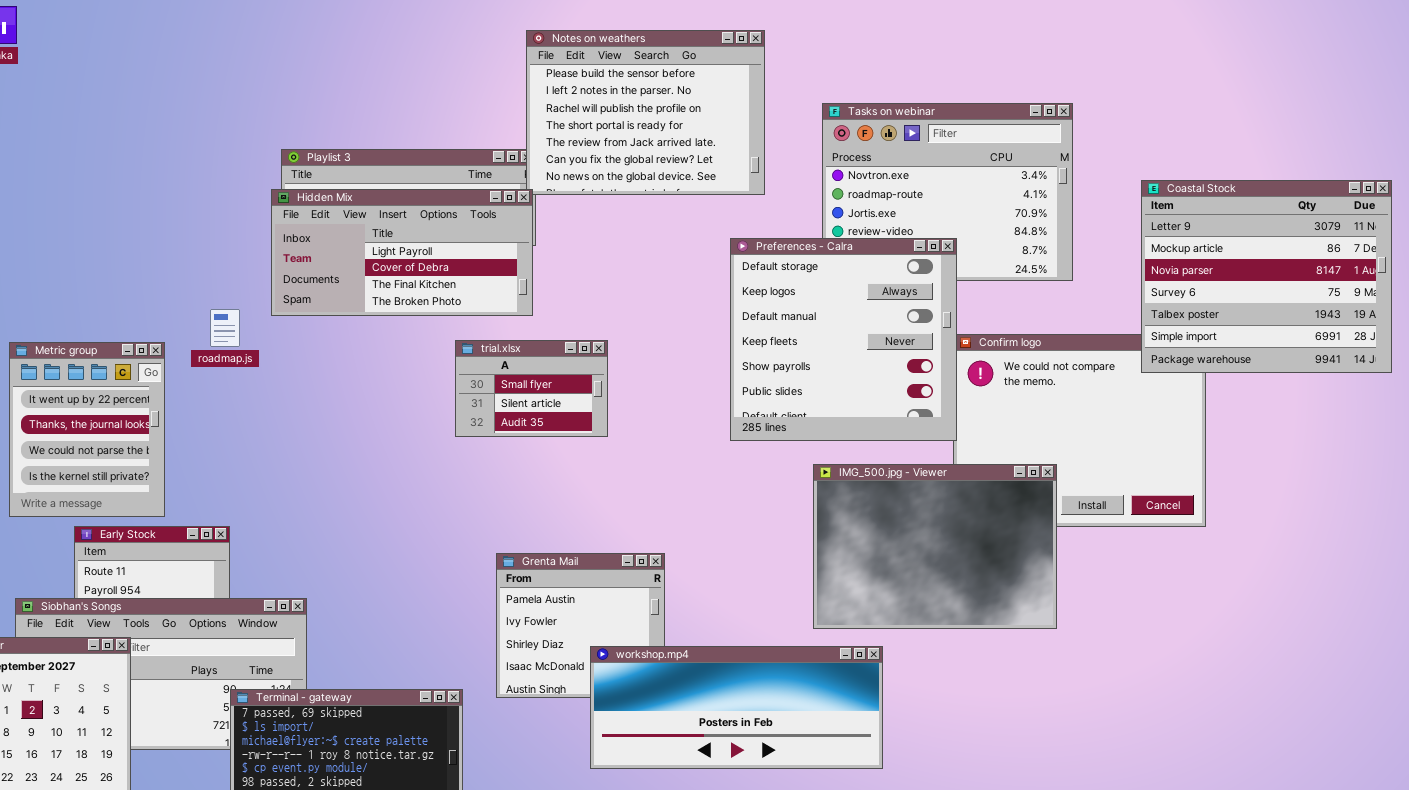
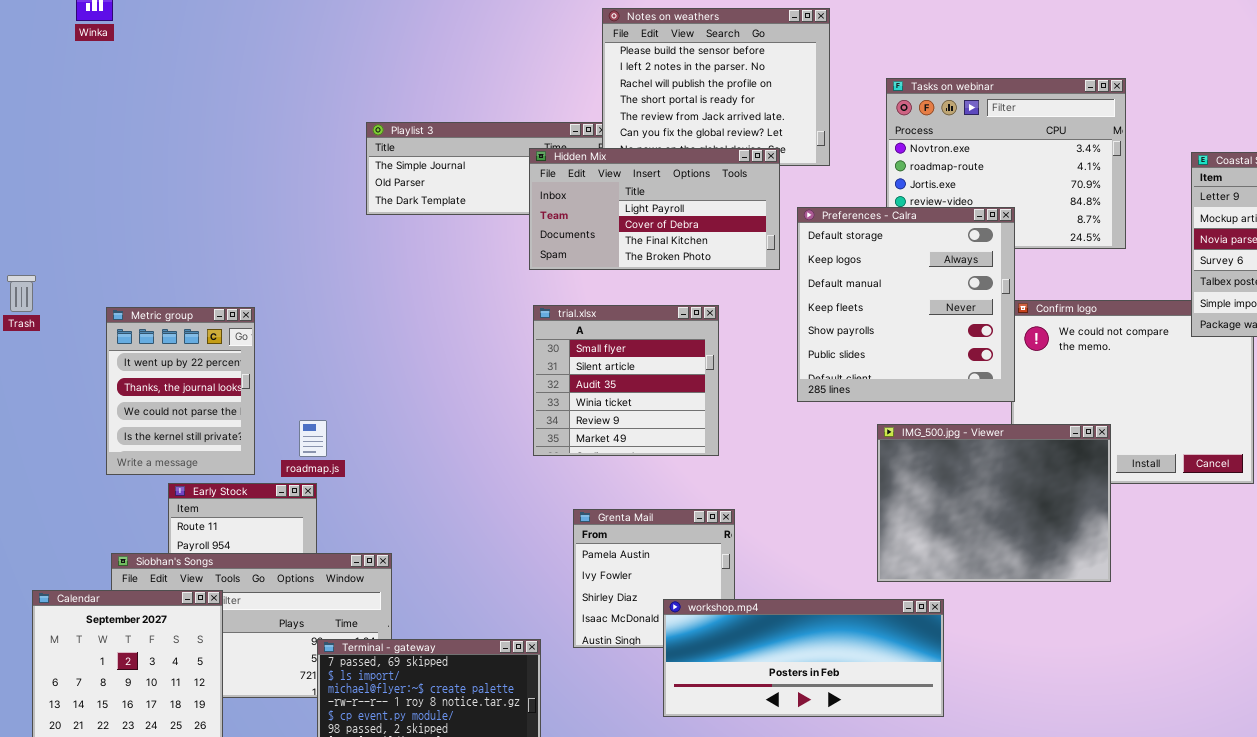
Hidden Mix: [271,189,533,316] -> [529,148,780,270], moved
roadmap.js: [210,309,240,347] -> [299,420,327,457], moved
trial.xlsx: [455,340,608,437] -> [533,305,719,456], resized

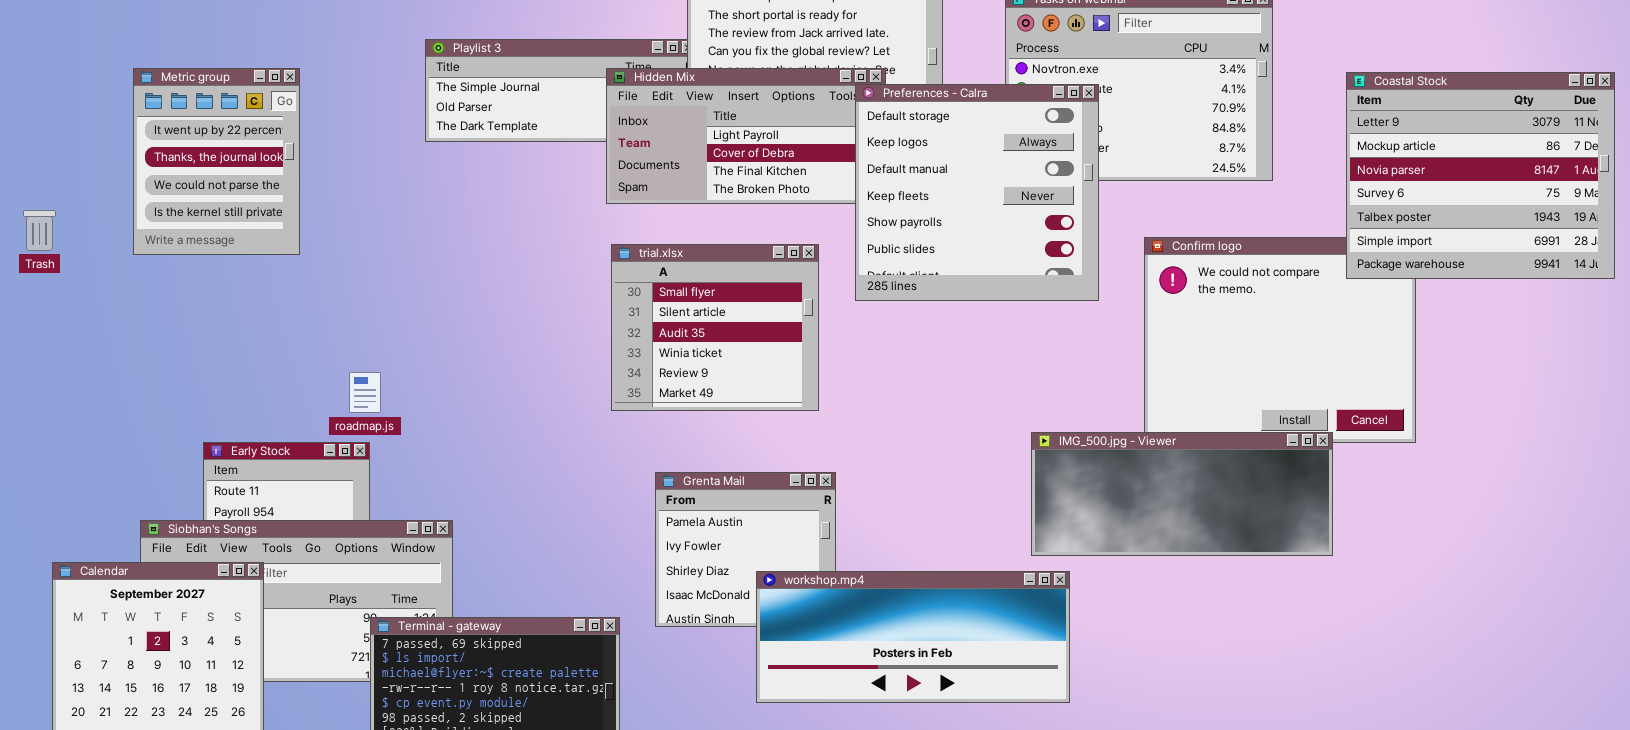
Preferences - Calra: [797,207,1015,402] -> [855,84,1099,301], moved
Metric group: [106,307,255,475] -> [133,68,300,255], moved
IMG_500.jpg - Viewer: [877,424,1111,582] -> [1031,432,1333,556], moved, resized

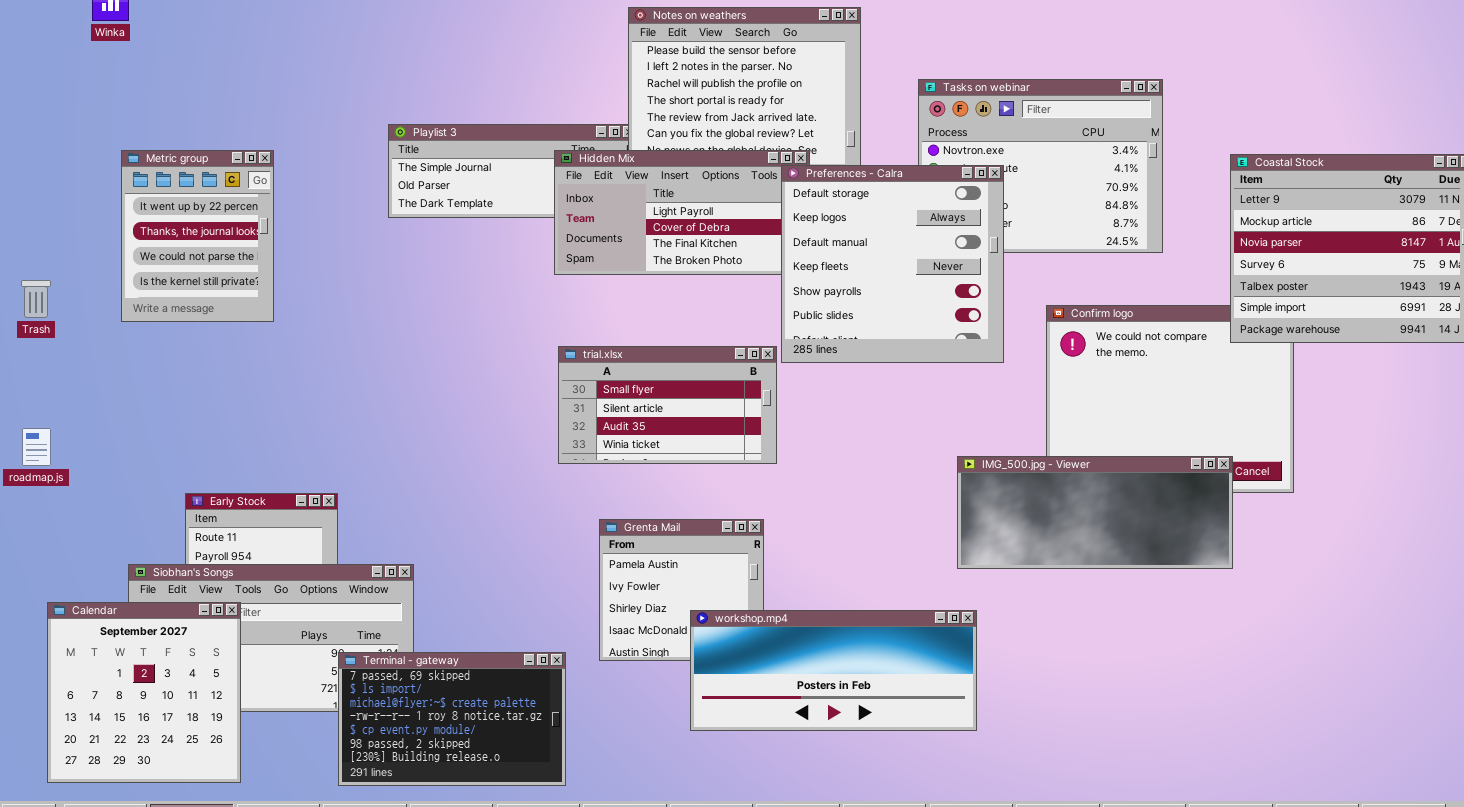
trial.xlsx: [611,244,819,411] -> [558,346,777,464], resized
roadmap.js: [349,372,381,413] -> [22,428,51,466], moved
IMG_500.jpg - Viewer: [1031,432,1333,556] -> [957,456,1233,569], moved

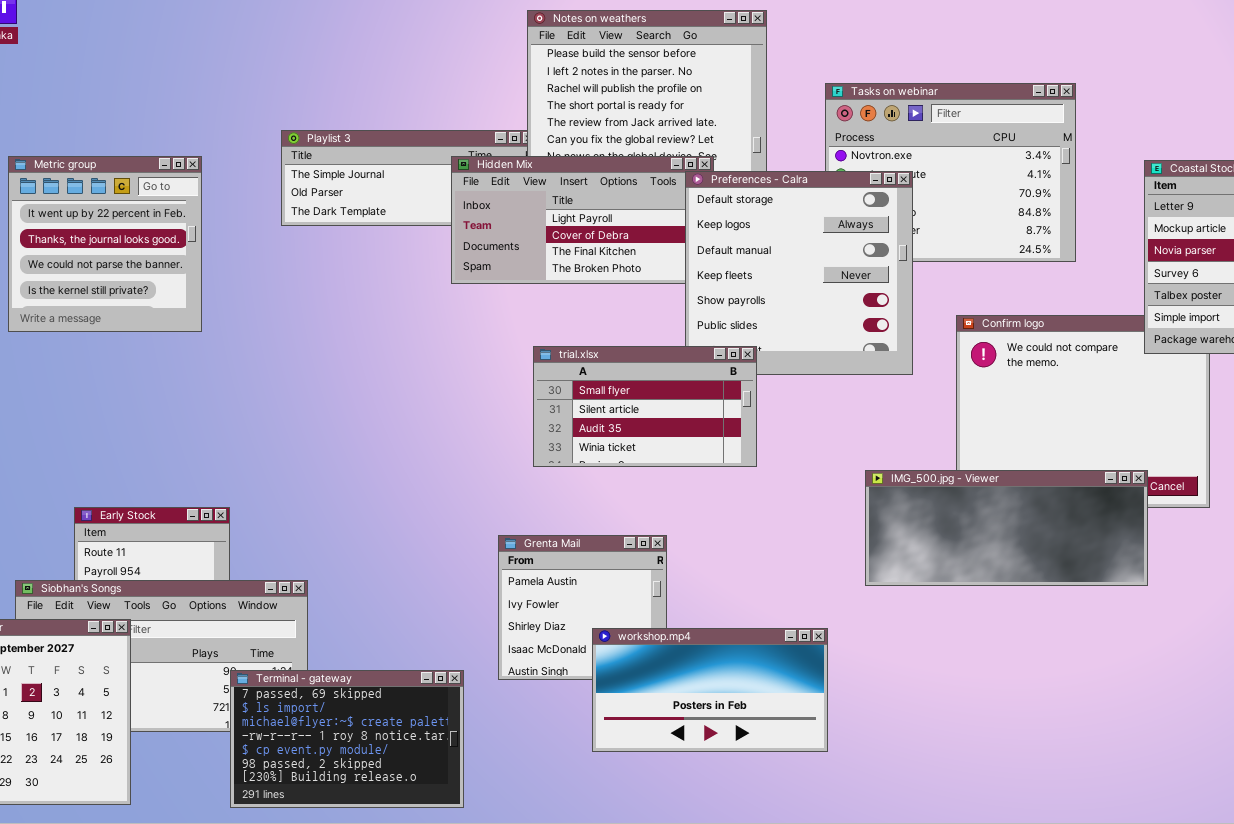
Metric group: [121,150,274,322] -> [8,156,202,332], resized
trial.xlsx: [558,346,777,464] -> [533,346,757,467], moved
workshop.mp4: [690,610,977,731] -> [592,628,828,752], resized

